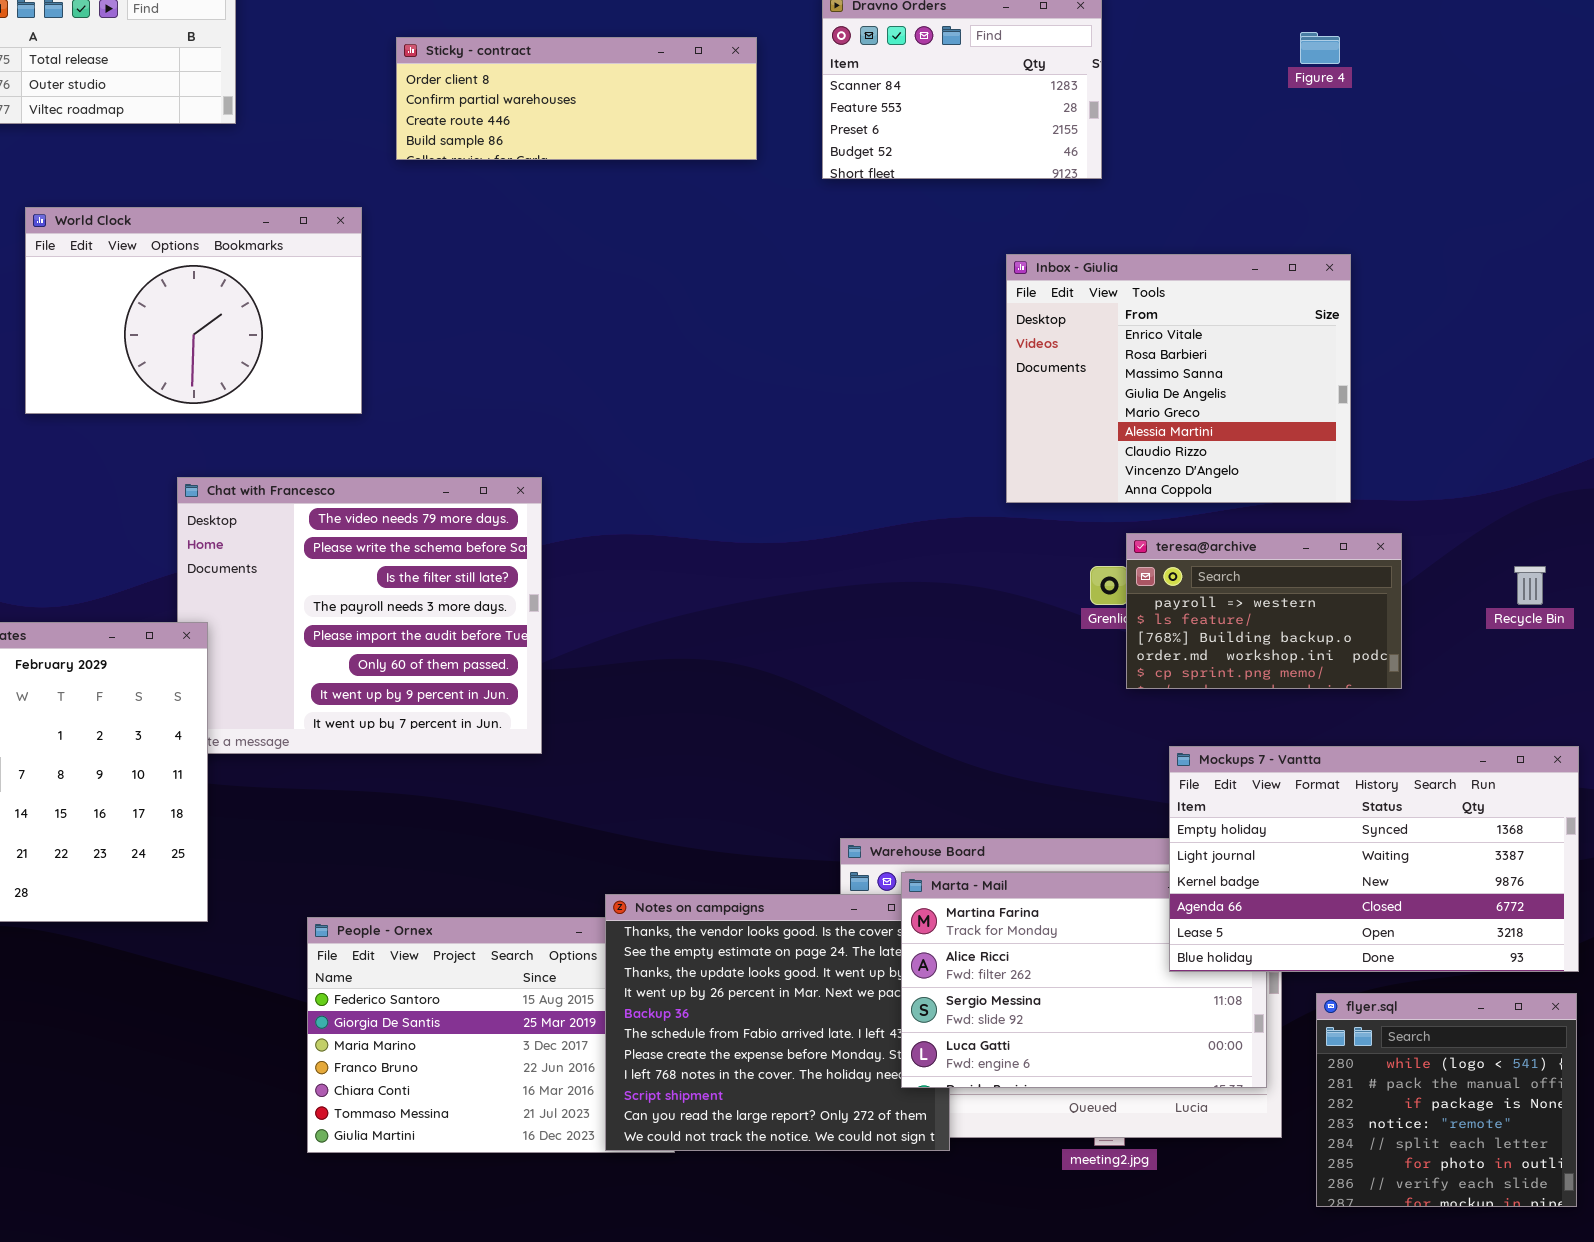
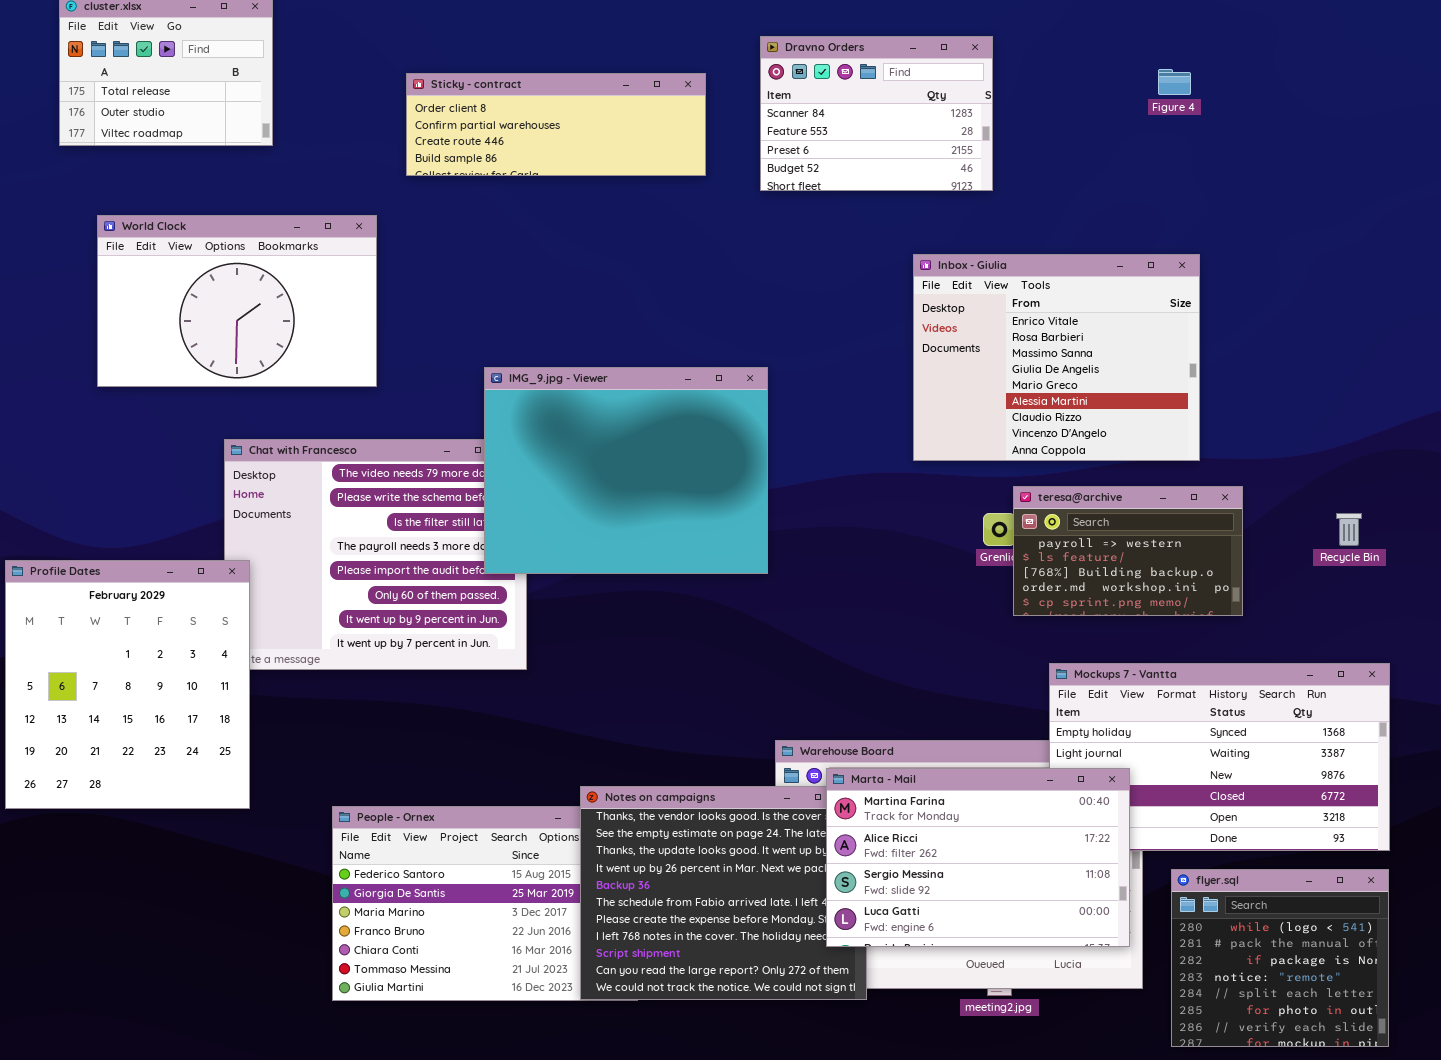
IMG_9.jpg - Viewer: none -> [484,367,768,574], opened
Marta - Mail: [901,872,1267,1088] -> [826,768,1130,947], raised

